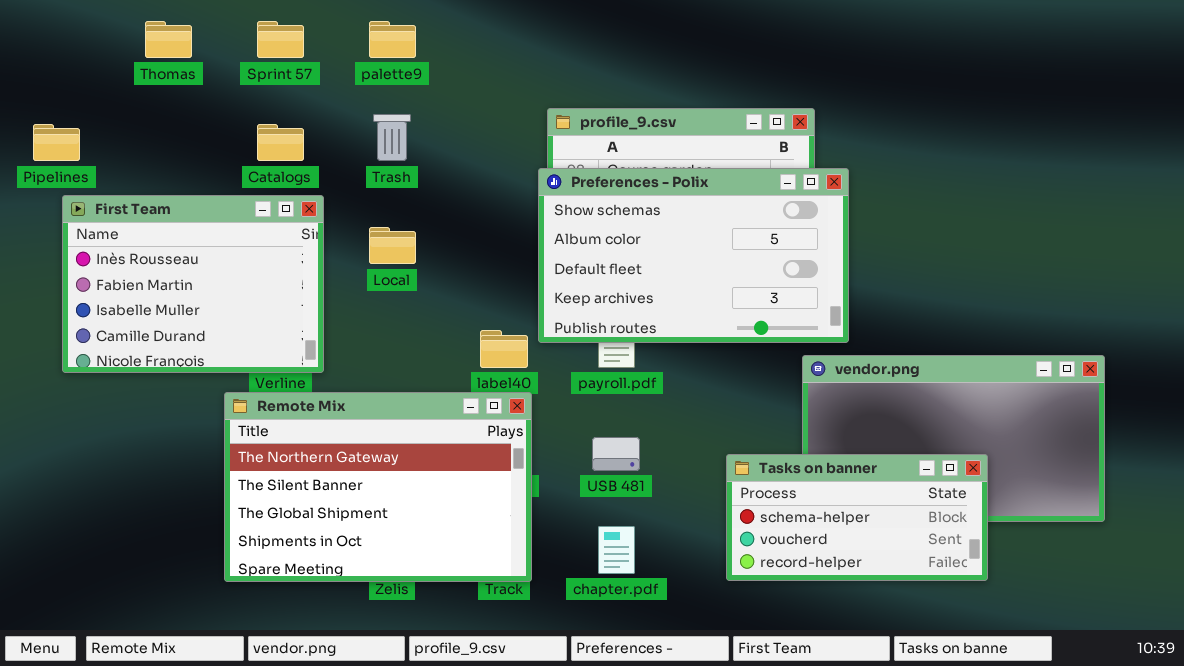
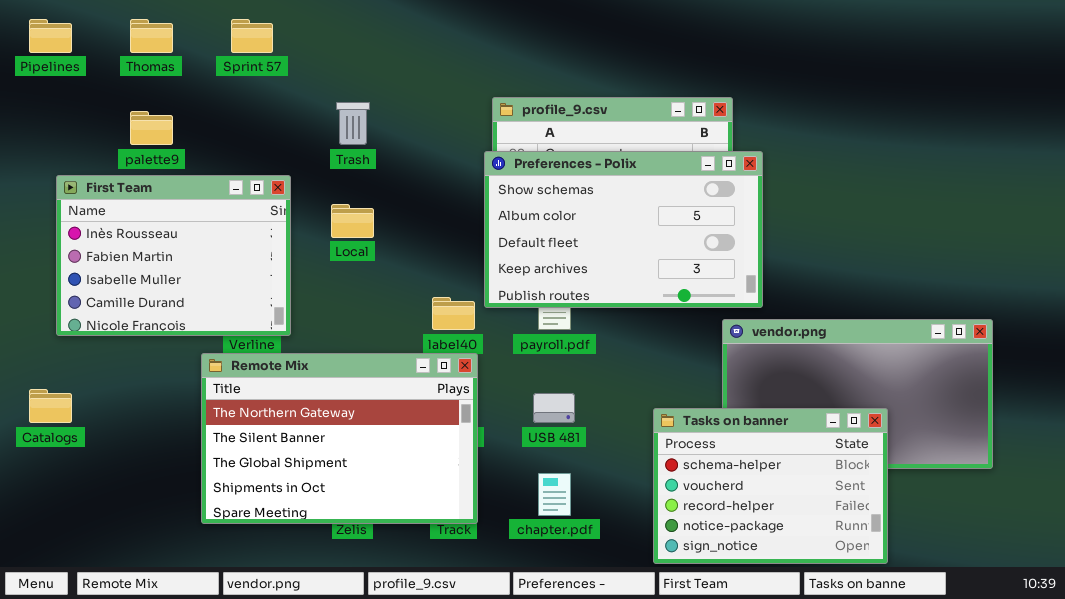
palette9: [369,21,416,58] -> [130,111,173,145], moved
Pipelines: [33,124,80,161] -> [29,19,72,53], moved
Catalogs: [257,124,304,161] -> [29,389,72,423], moved
Tasks on banner: [726,454,988,581] -> [653,408,888,564], resized

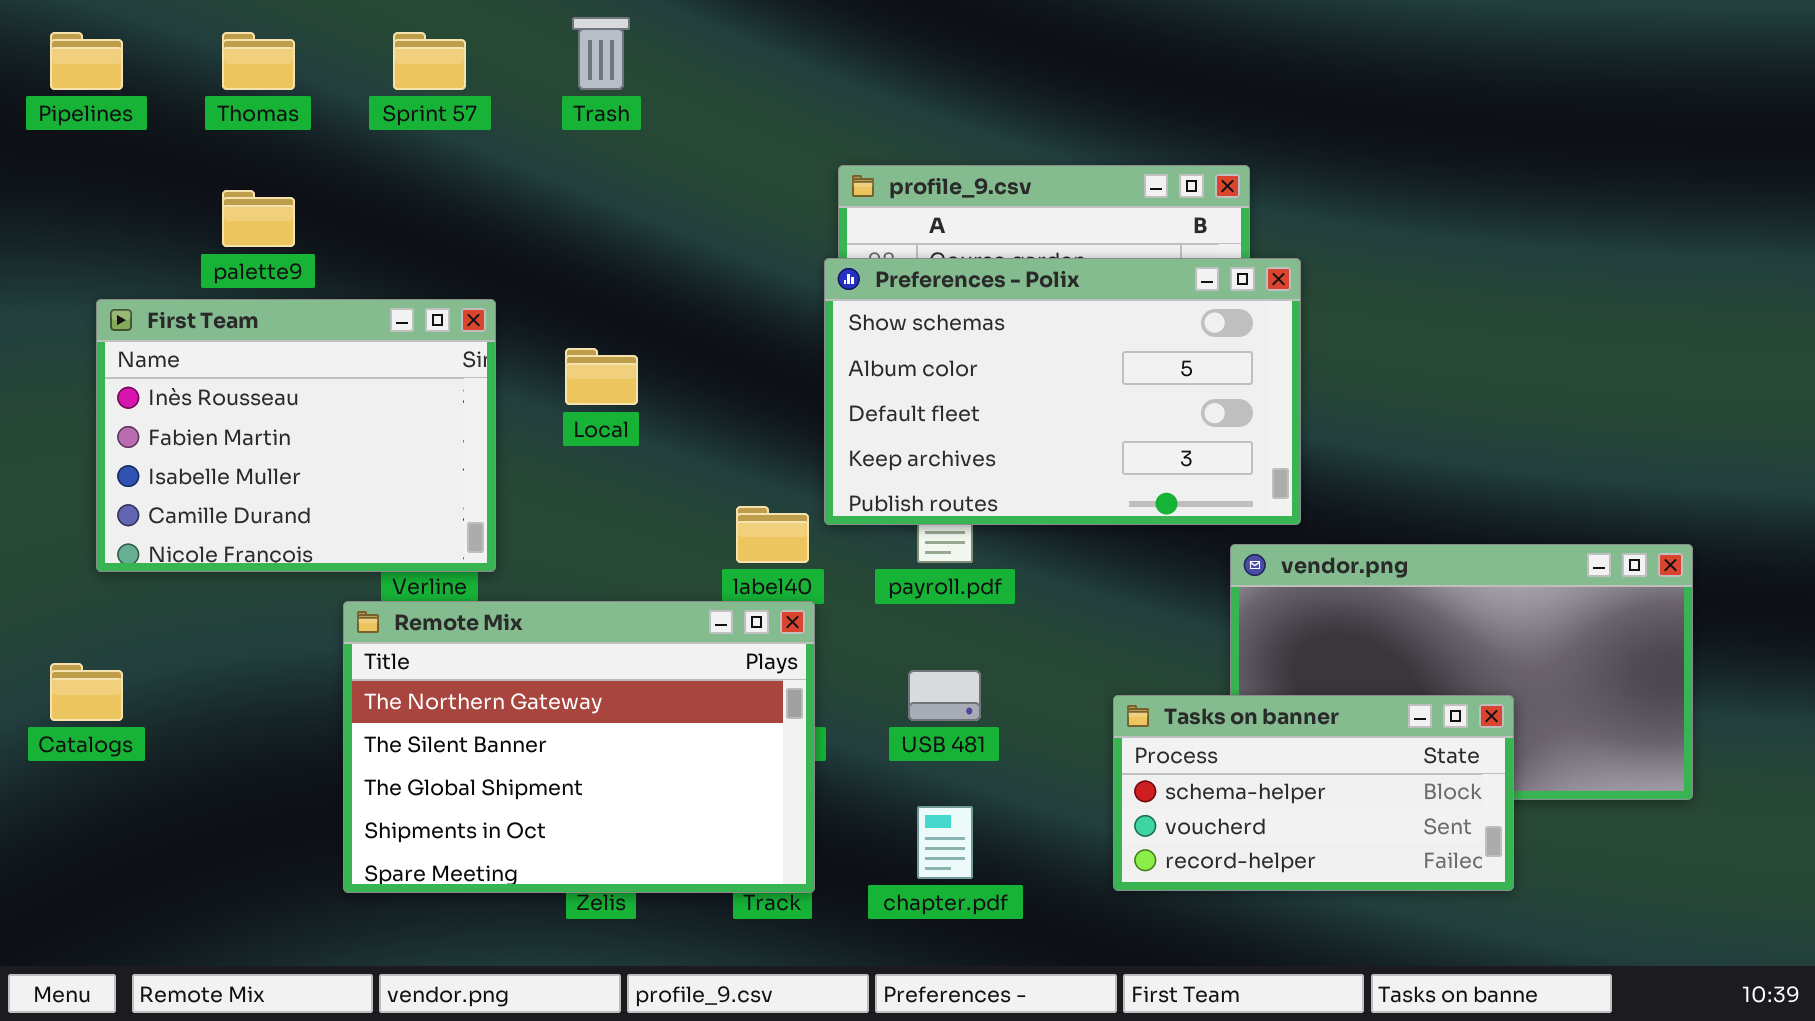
Trash: [336,102,370,145] -> [572,17,630,90], moved
Tasks on banner: [653,408,888,564] -> [1113,695,1514,891], resized

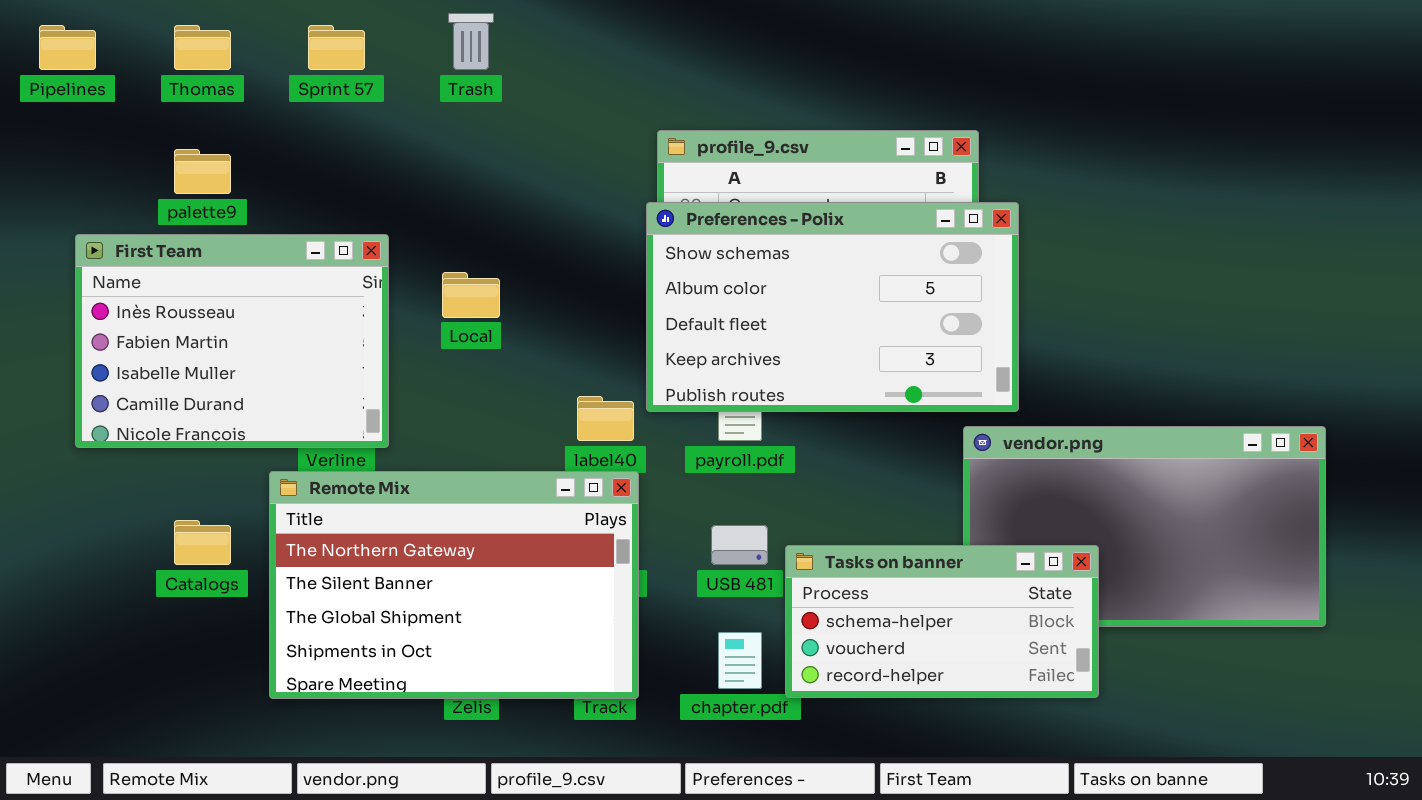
Catalogs: [50,663,123,721] -> [174,520,231,565], moved
Tasks on banner: [1113,695,1514,891] -> [785,545,1099,698], moved

